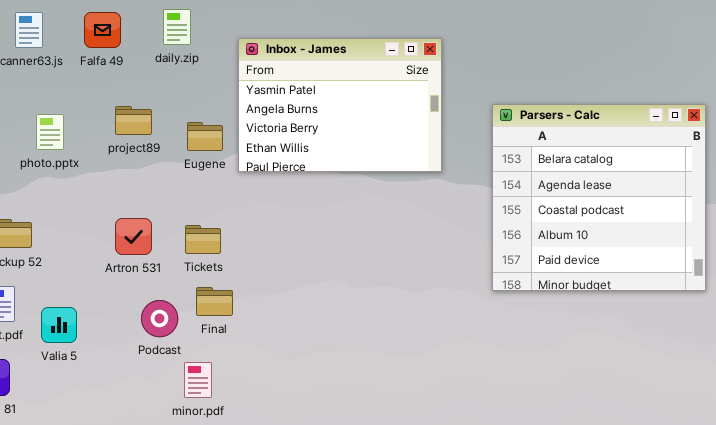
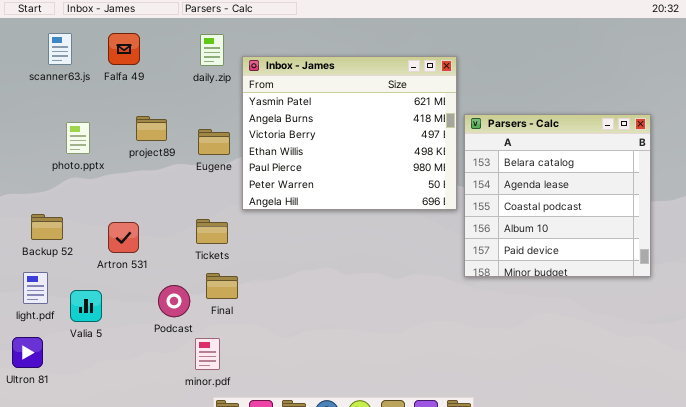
daily.zip: [163,9,191,45] -> [200,34,224,66], moved
Inbox - James: [238,38,442,172] -> [242,56,457,210], resized
Artron 531: [115,218,152,255] -> [108,222,139,253], moved

